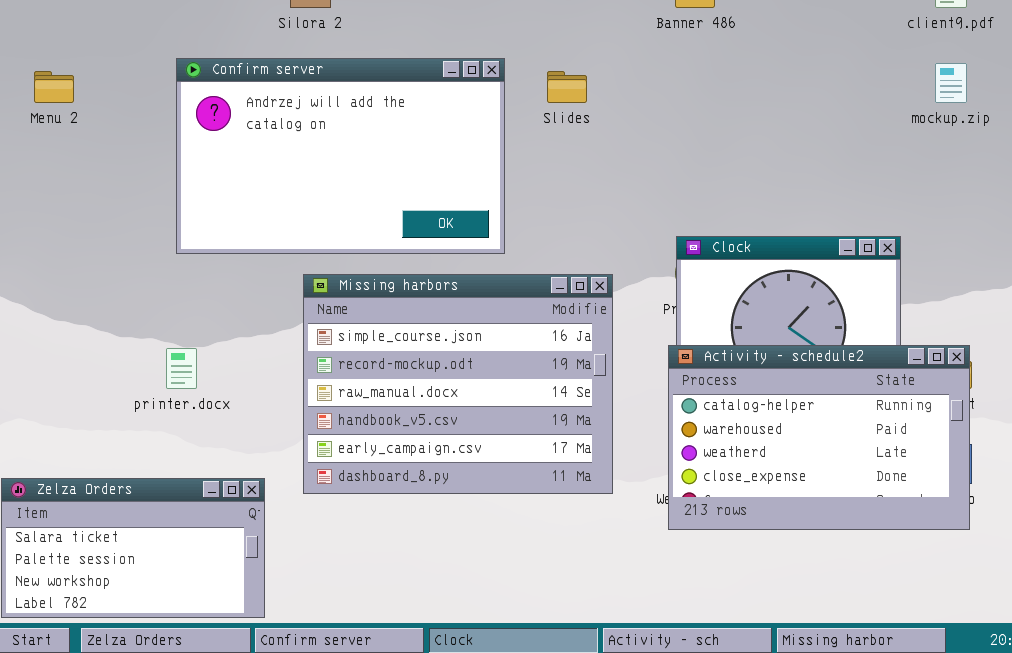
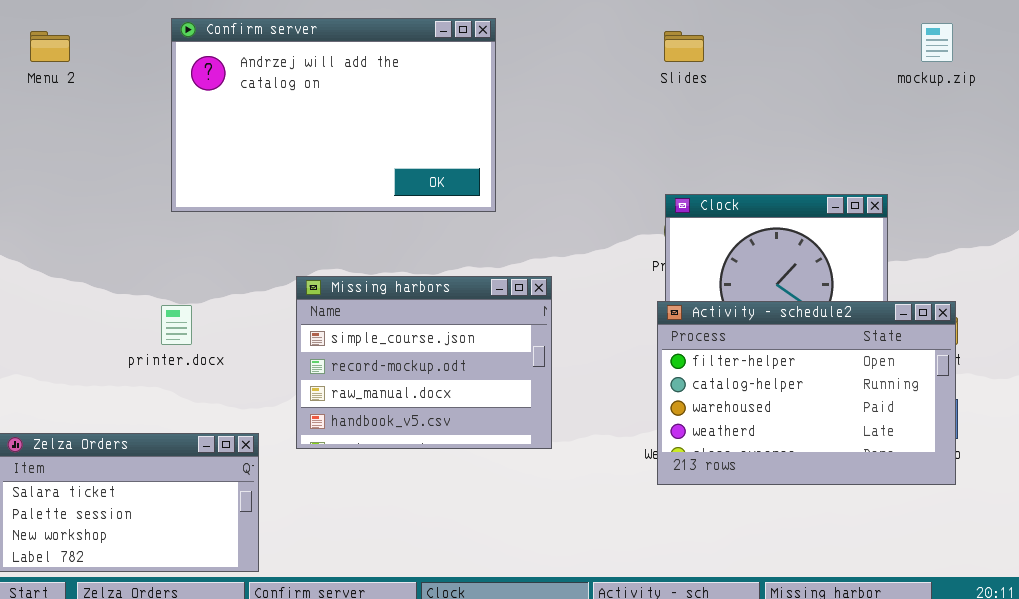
Slides: [547,71,587,103] -> [664,31,704,62], moved
Missing harbors: [303,274,613,494] -> [296,276,552,449], resized
Activity - schedule2: [668,345,970,530] -> [657,301,956,485], scrolled up 1 row

